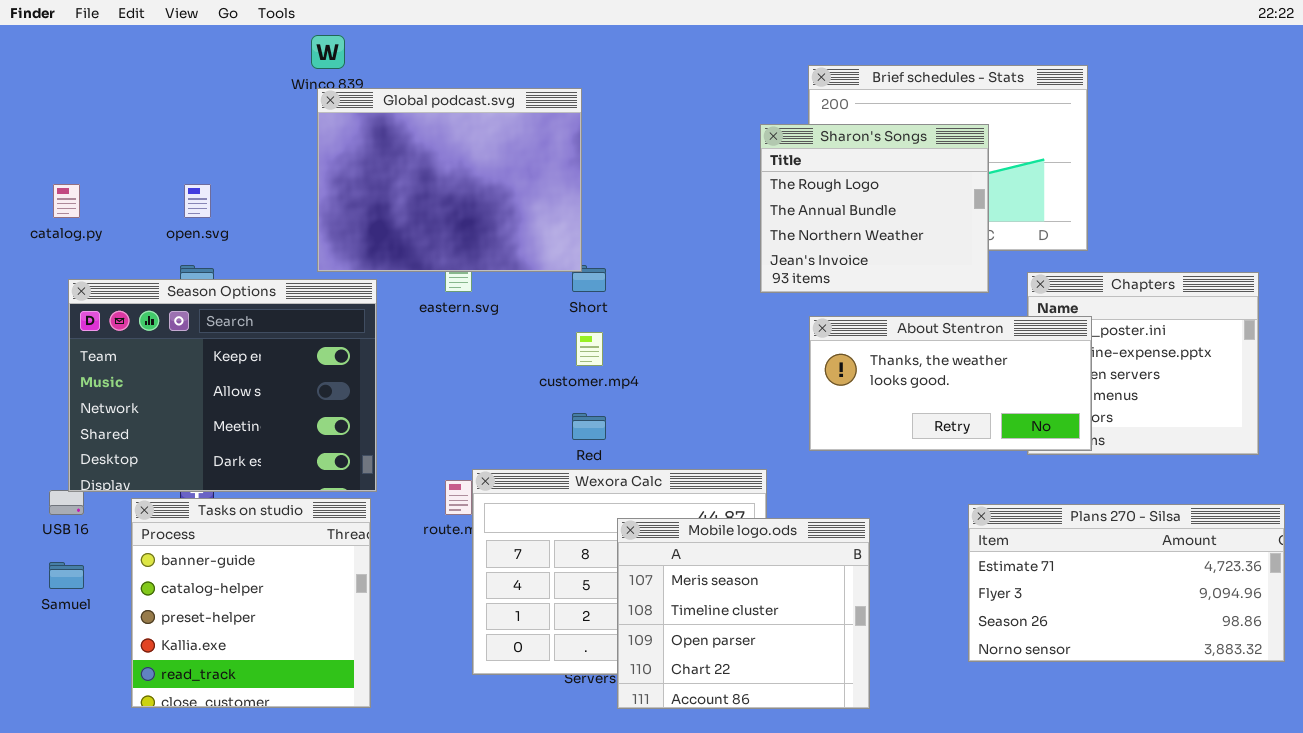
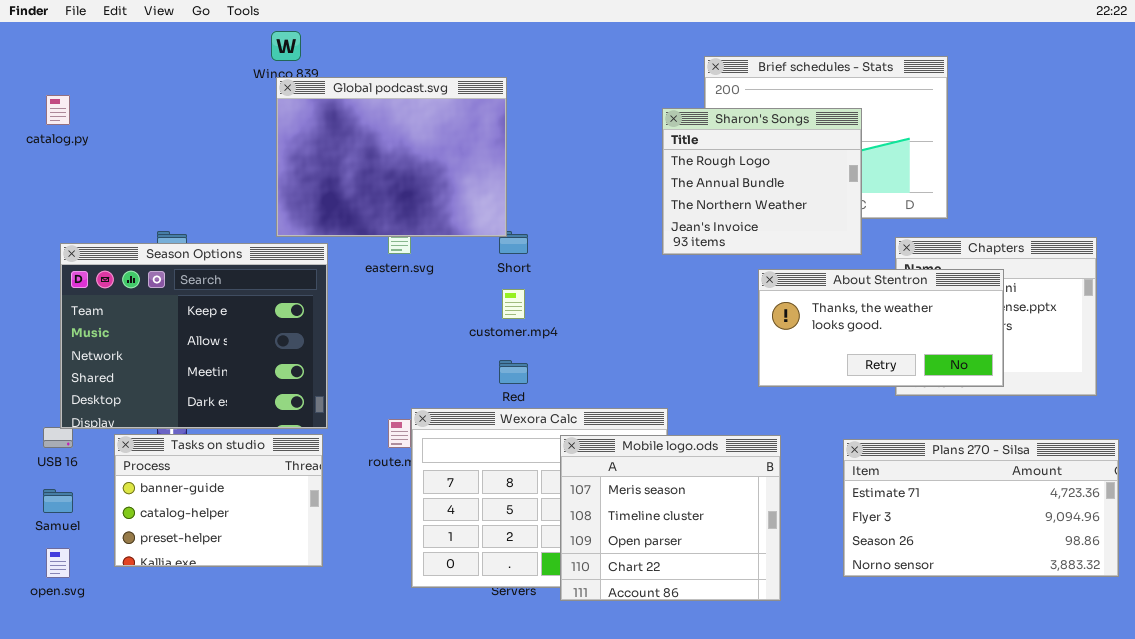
catalog.py: [53,184,80,218] -> [46,95,70,125], moved
open.svg: [184,184,211,218] -> [46,548,70,578], moved
About Stentron: [809,316,1092,451] -> [758,269,1004,387], moved
Tasks on studio: [131,498,371,708] -> [114,434,323,567], resized
Mobile logo.ods: [617,518,870,709] -> [560,435,781,601], moved

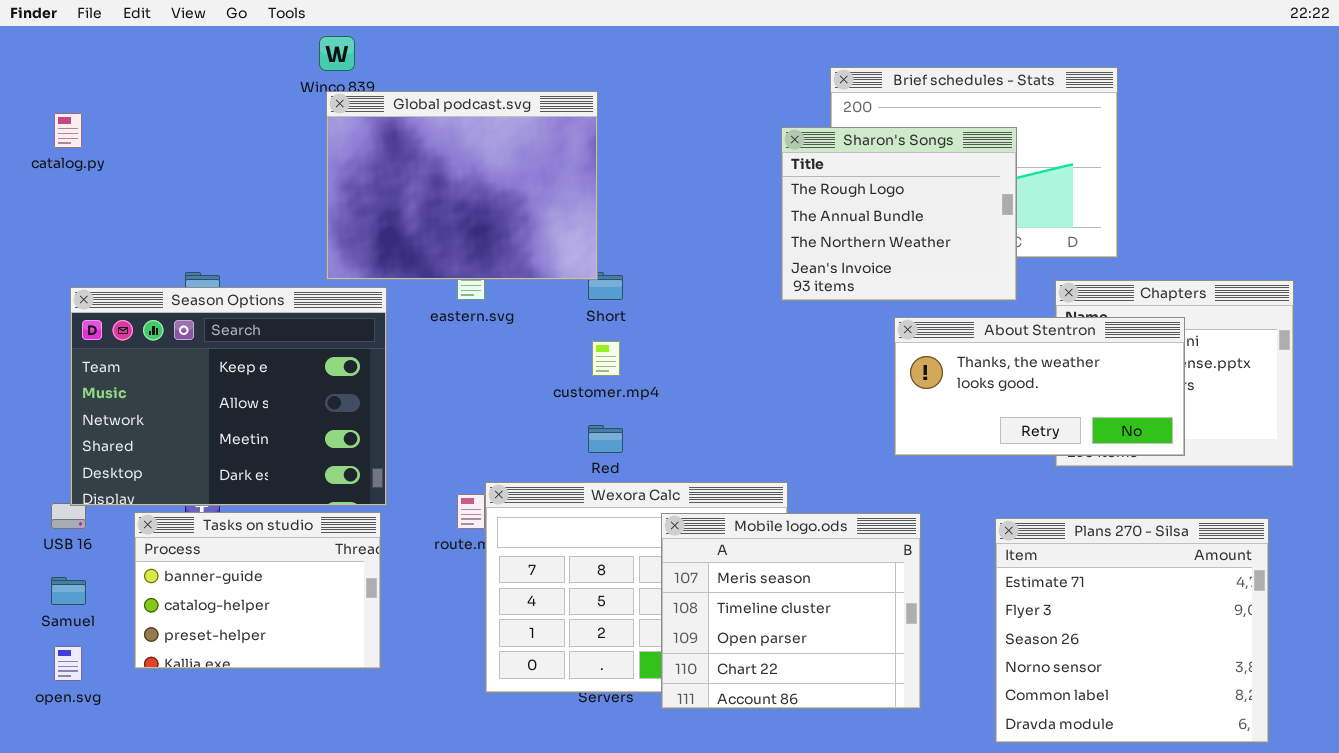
Plans 270 - Silsa: [843,439,1119,577] -> [995,518,1269,743], resized

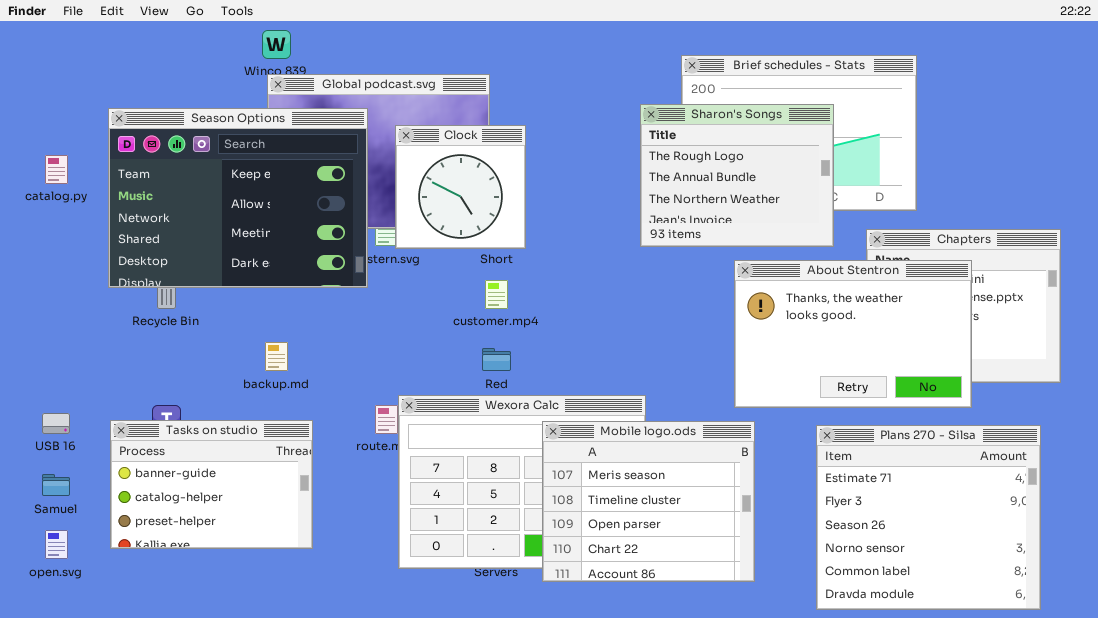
catalog.py: [54,113,82,148] -> [45,155,68,184], moved
Clock: none -> [395,125,526,249], opened
Season Options: [70,287,387,506] -> [108,108,368,288], moved
About Stentron: [894,317,1185,456] -> [734,260,972,408], resized

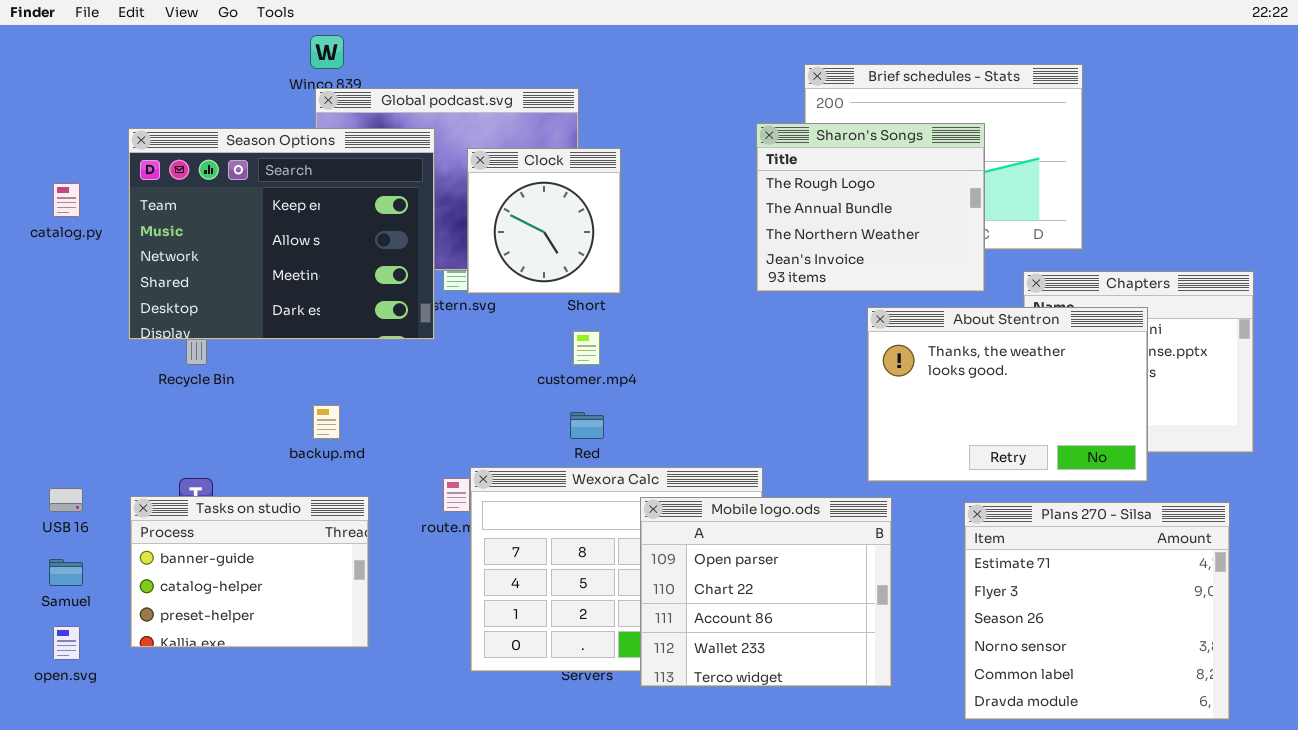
Mobile logo.ods: [542,421,755,582] -> [640,497,892,687], scrolled down 2 rows

